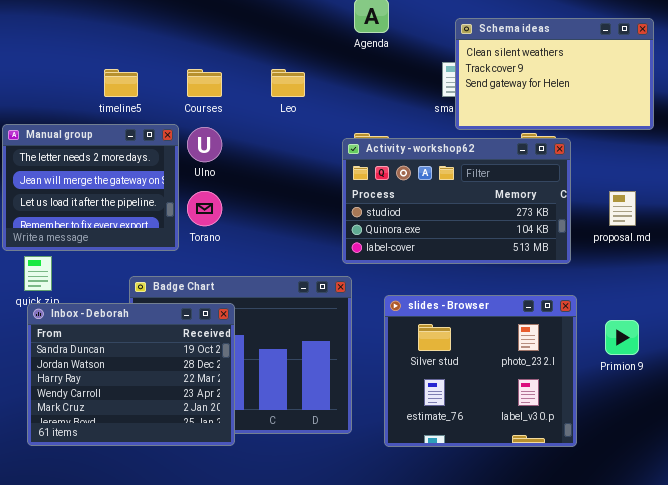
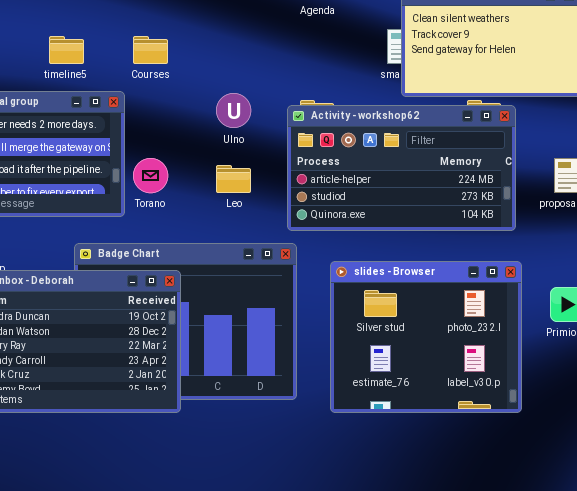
Leo: [271,69,305,97] -> [216,165,251,193], moved
Ulno: [187,127,222,162] -> [216,93,251,128], moved
Activity - workshop62: [342,138,571,264] -> [287,105,516,231], scrolled up 1 row

